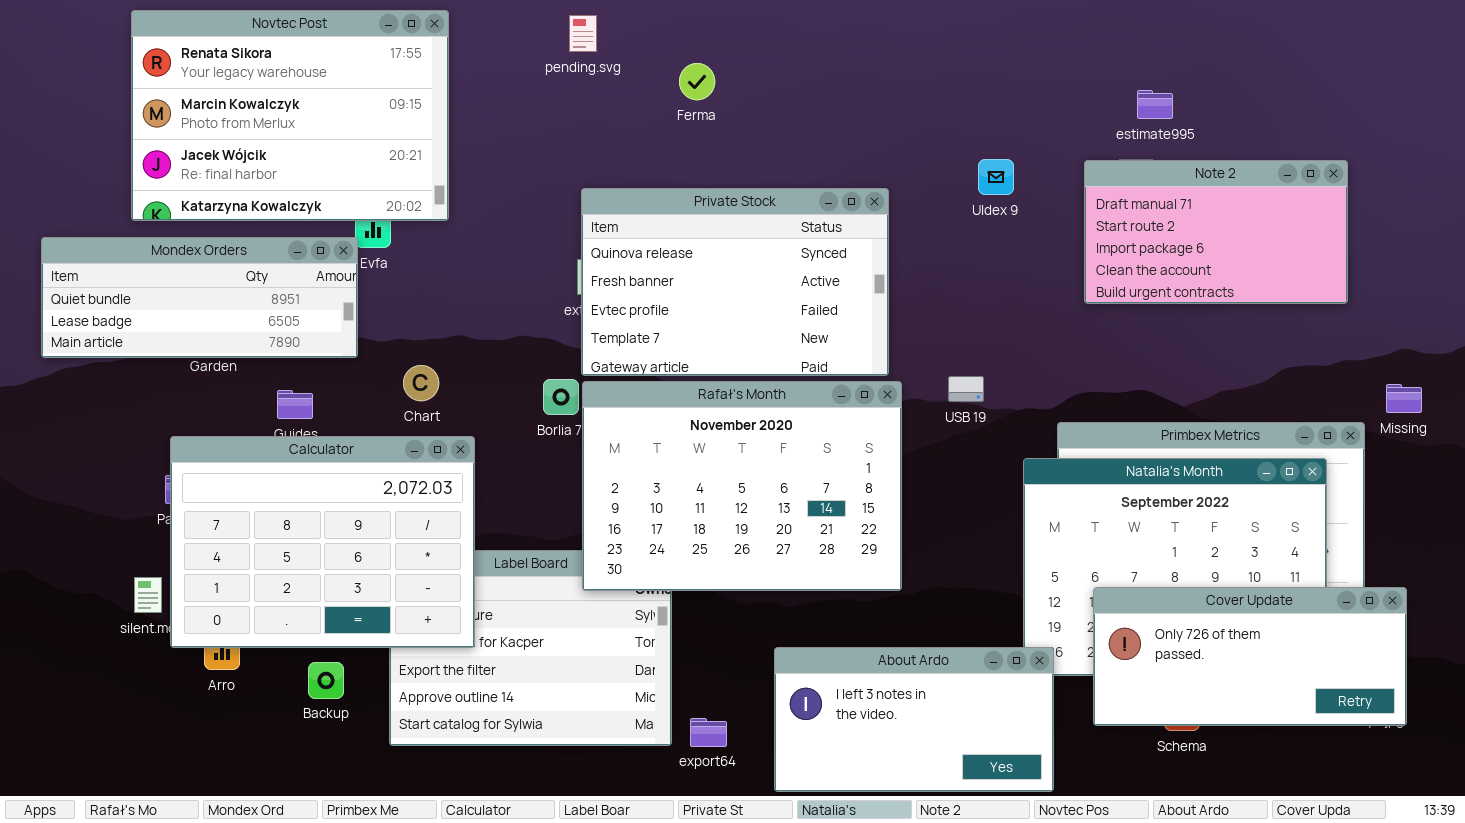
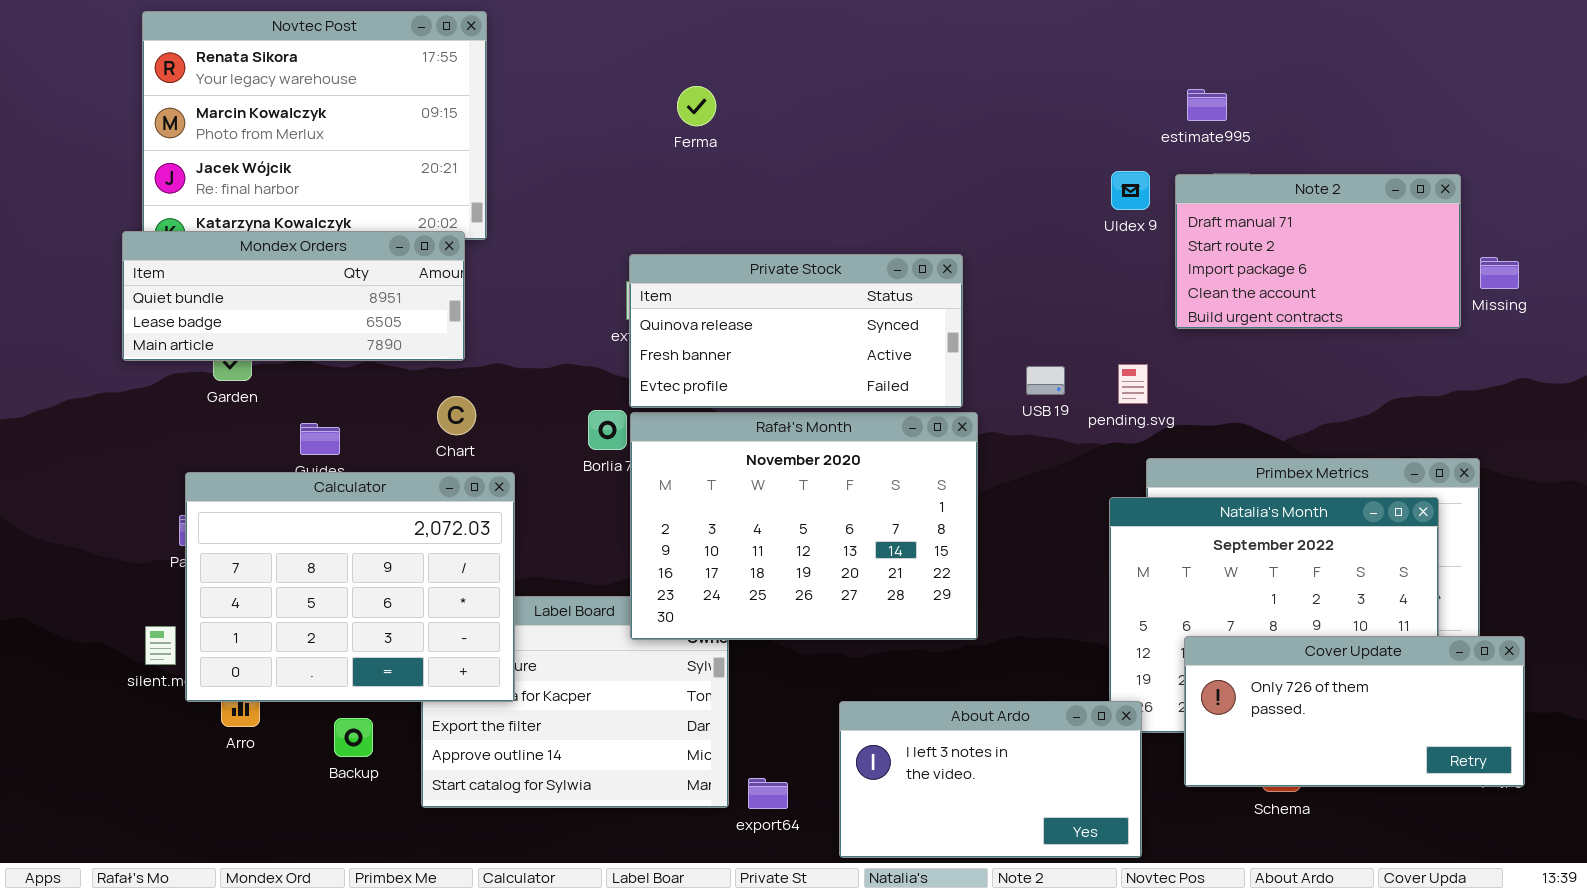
pending.svg: [569,15,597,52] -> [1118,364,1148,404], moved
Ferma: [679,63,715,100] -> [677,86,716,126], moved
estimate995: [1137,90,1173,119] -> [1187,89,1227,121], moved
Uldex 9: [978,159,1014,195] -> [1111,171,1150,210], moved
Private Stock: [581,188,889,376] -> [629,254,963,408], resized
Mondex Orders: [41,237,358,358] -> [122,231,465,361], moved
USB 19: [948,376,984,402] -> [1026,366,1065,395], moved
Missing: [1386,384,1422,413] -> [1480,257,1519,289], moved

